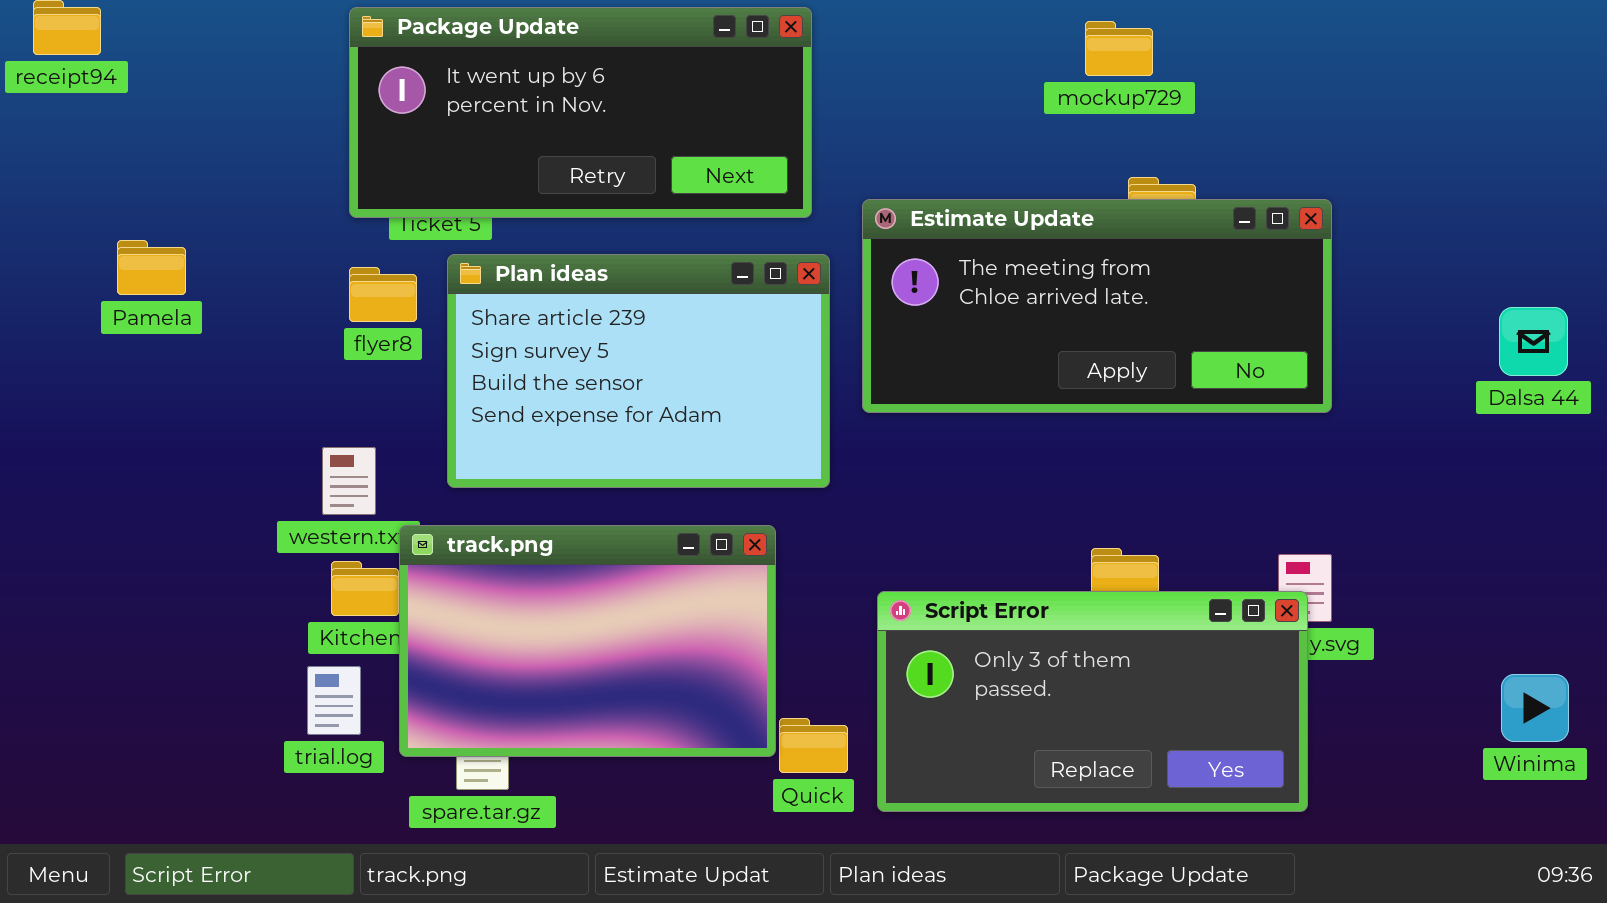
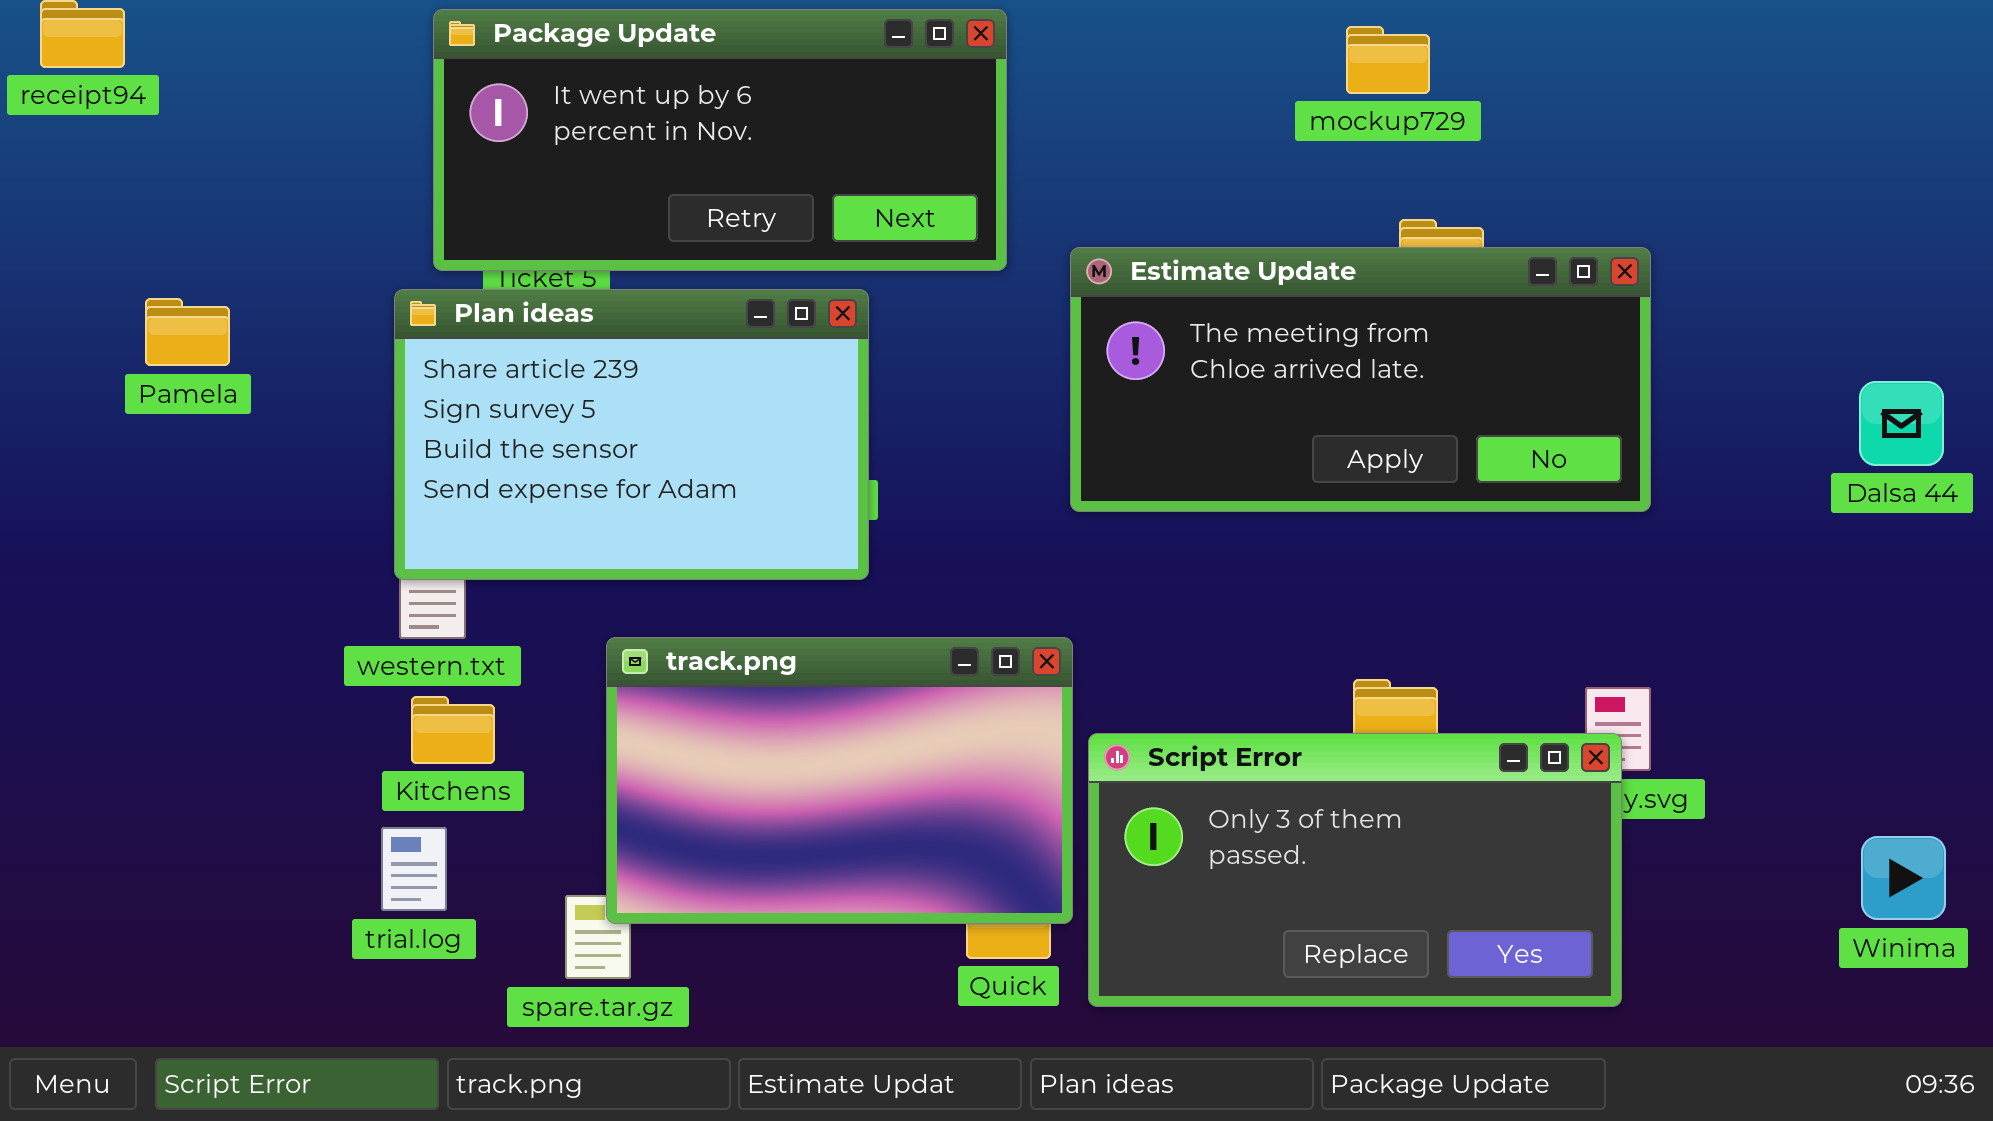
Plan ideas: [447,254,830,488] -> [394,289,869,580], moved
track.png: [399,525,776,757] -> [606,637,1073,924], moved

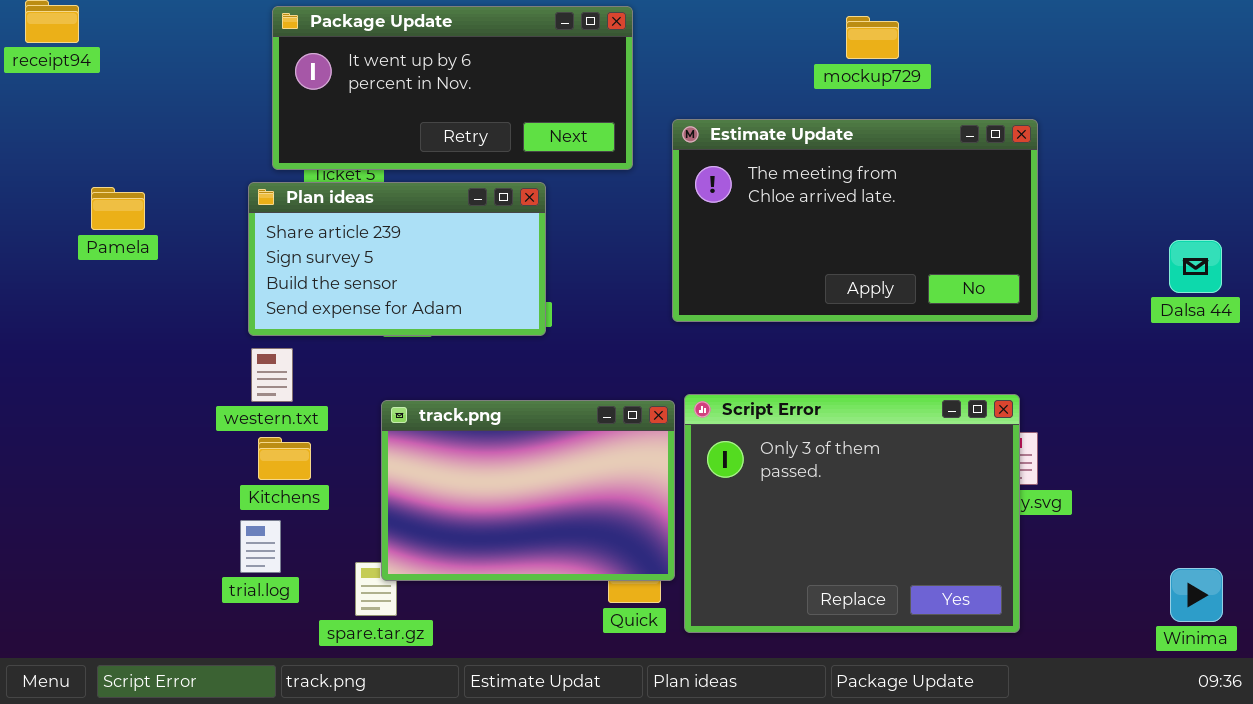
Estimate Update: [1070,247,1651,512] -> [672,119,1038,322], resized
Plan ideas: [394,289,869,580] -> [248,182,546,336], resized
Script Error: [1088,733,1622,1007] -> [684,394,1020,633], resized
Winima: [1861,836,1946,920] -> [1170,568,1223,622], moved

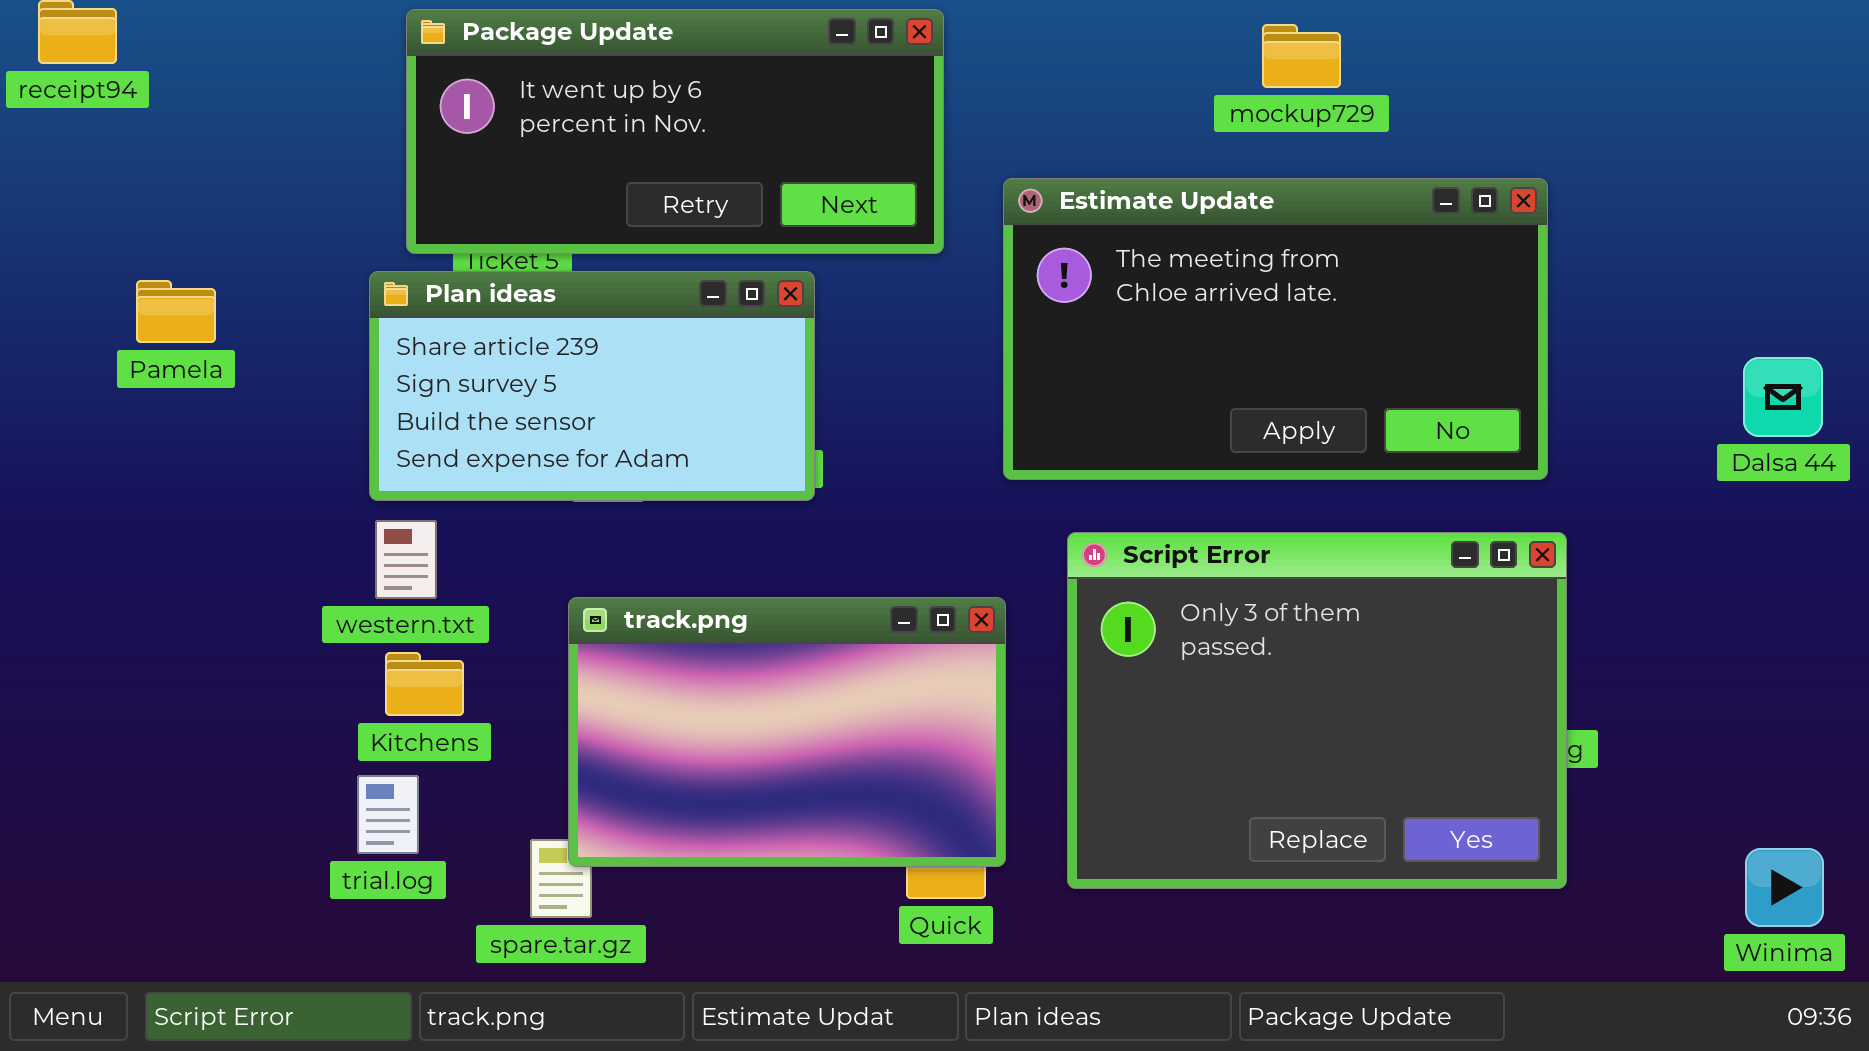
Script Error: [684,394,1020,633] -> [1067,532,1567,889], moved

